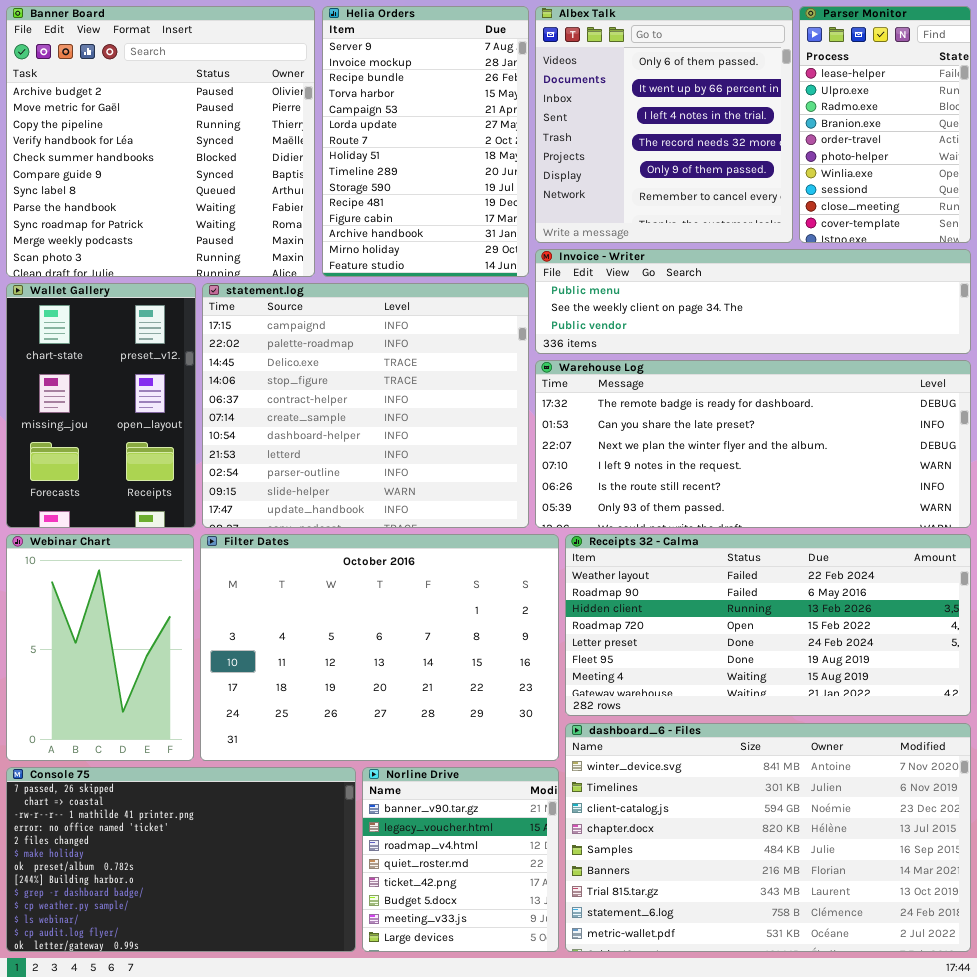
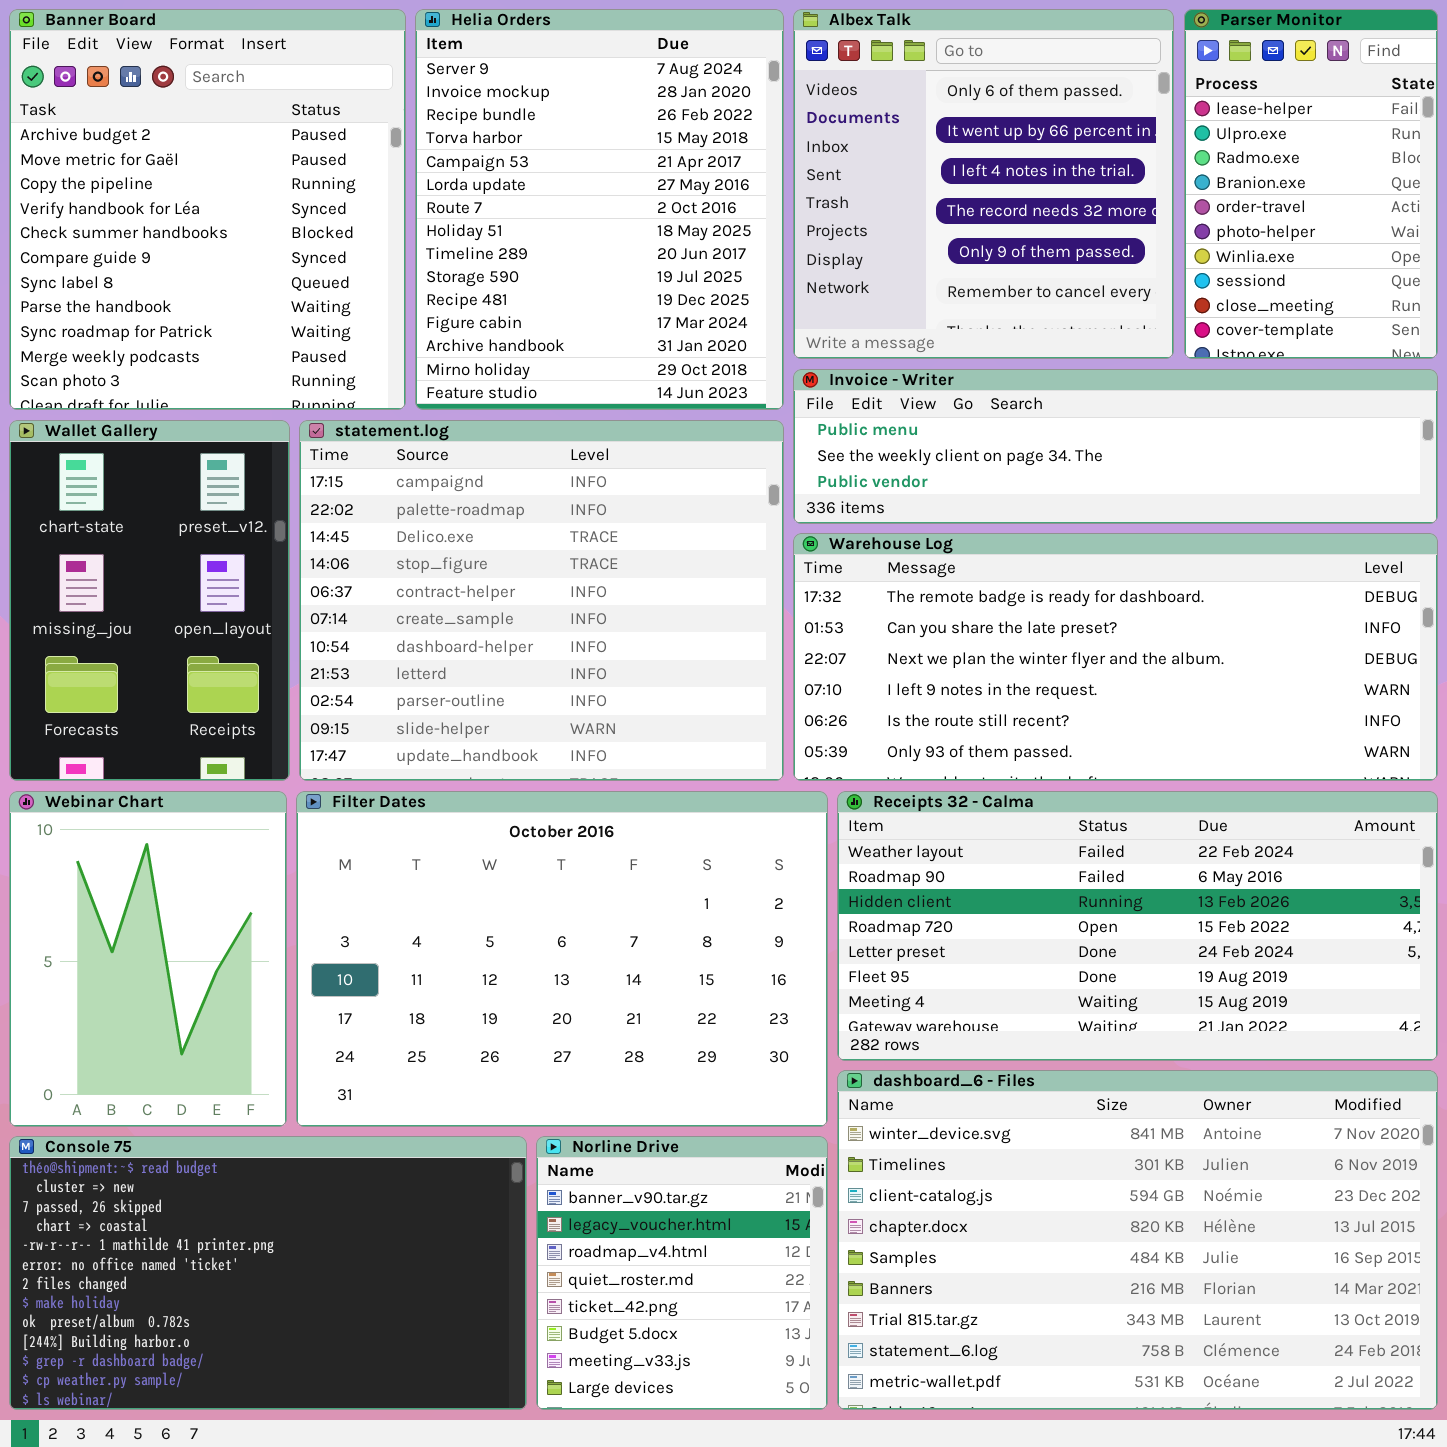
Banner Board: [6,6,315,277] -> [9,9,406,410], resized
Helia Orders: [322,6,529,277] -> [415,9,784,410], resized
Console 75: [6,767,356,952] -> [9,1136,527,1410], scrolled up 2 rows

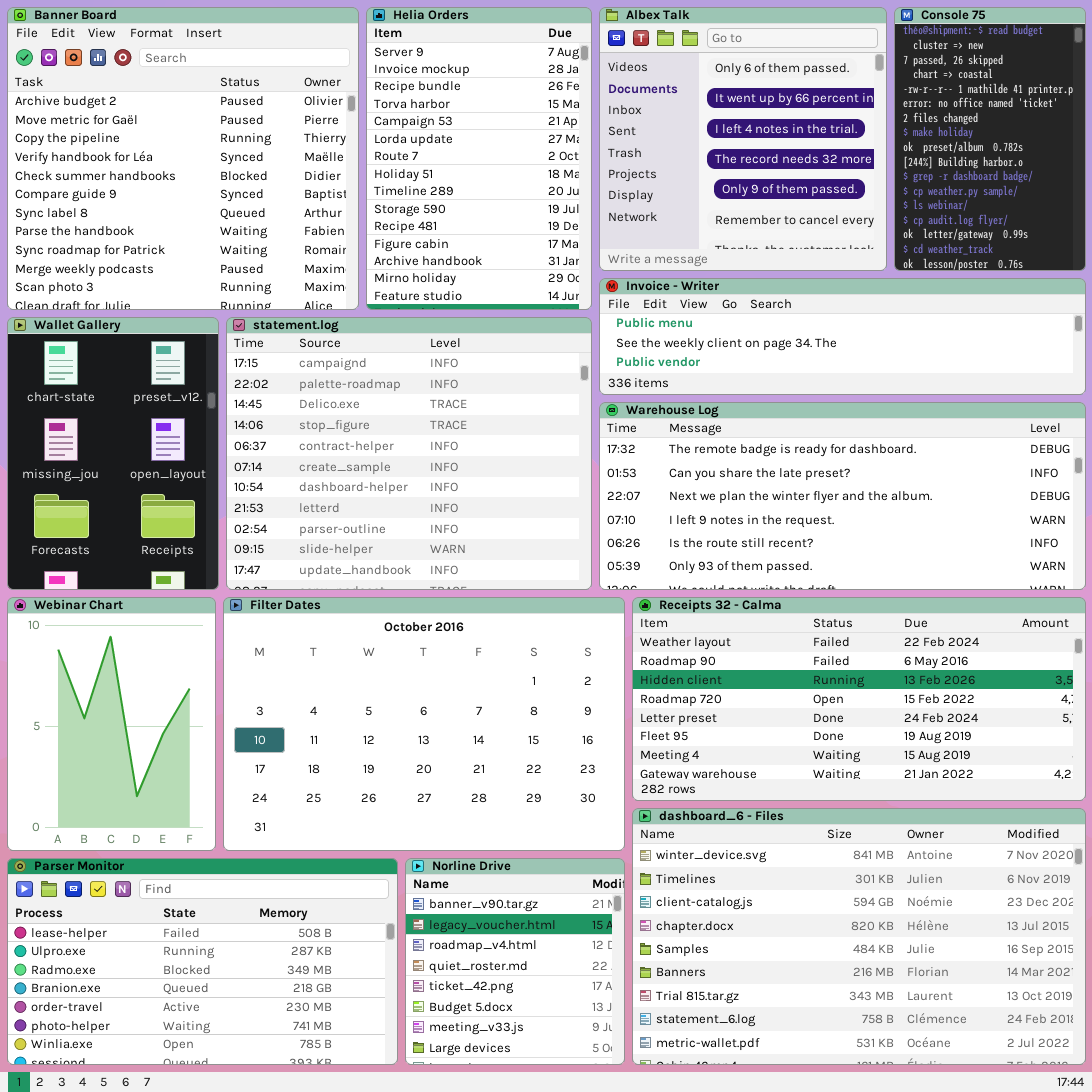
Banner Board: [9,9,406,410] -> [7,7,359,310], resized
Helia Orders: [415,9,784,410] -> [366,7,592,310], resized
Parser Monitor: [1184,9,1438,359] -> [7,858,398,1065], moved, resized
Console 75: [9,1136,527,1410] -> [894,7,1086,271], moved, resized

